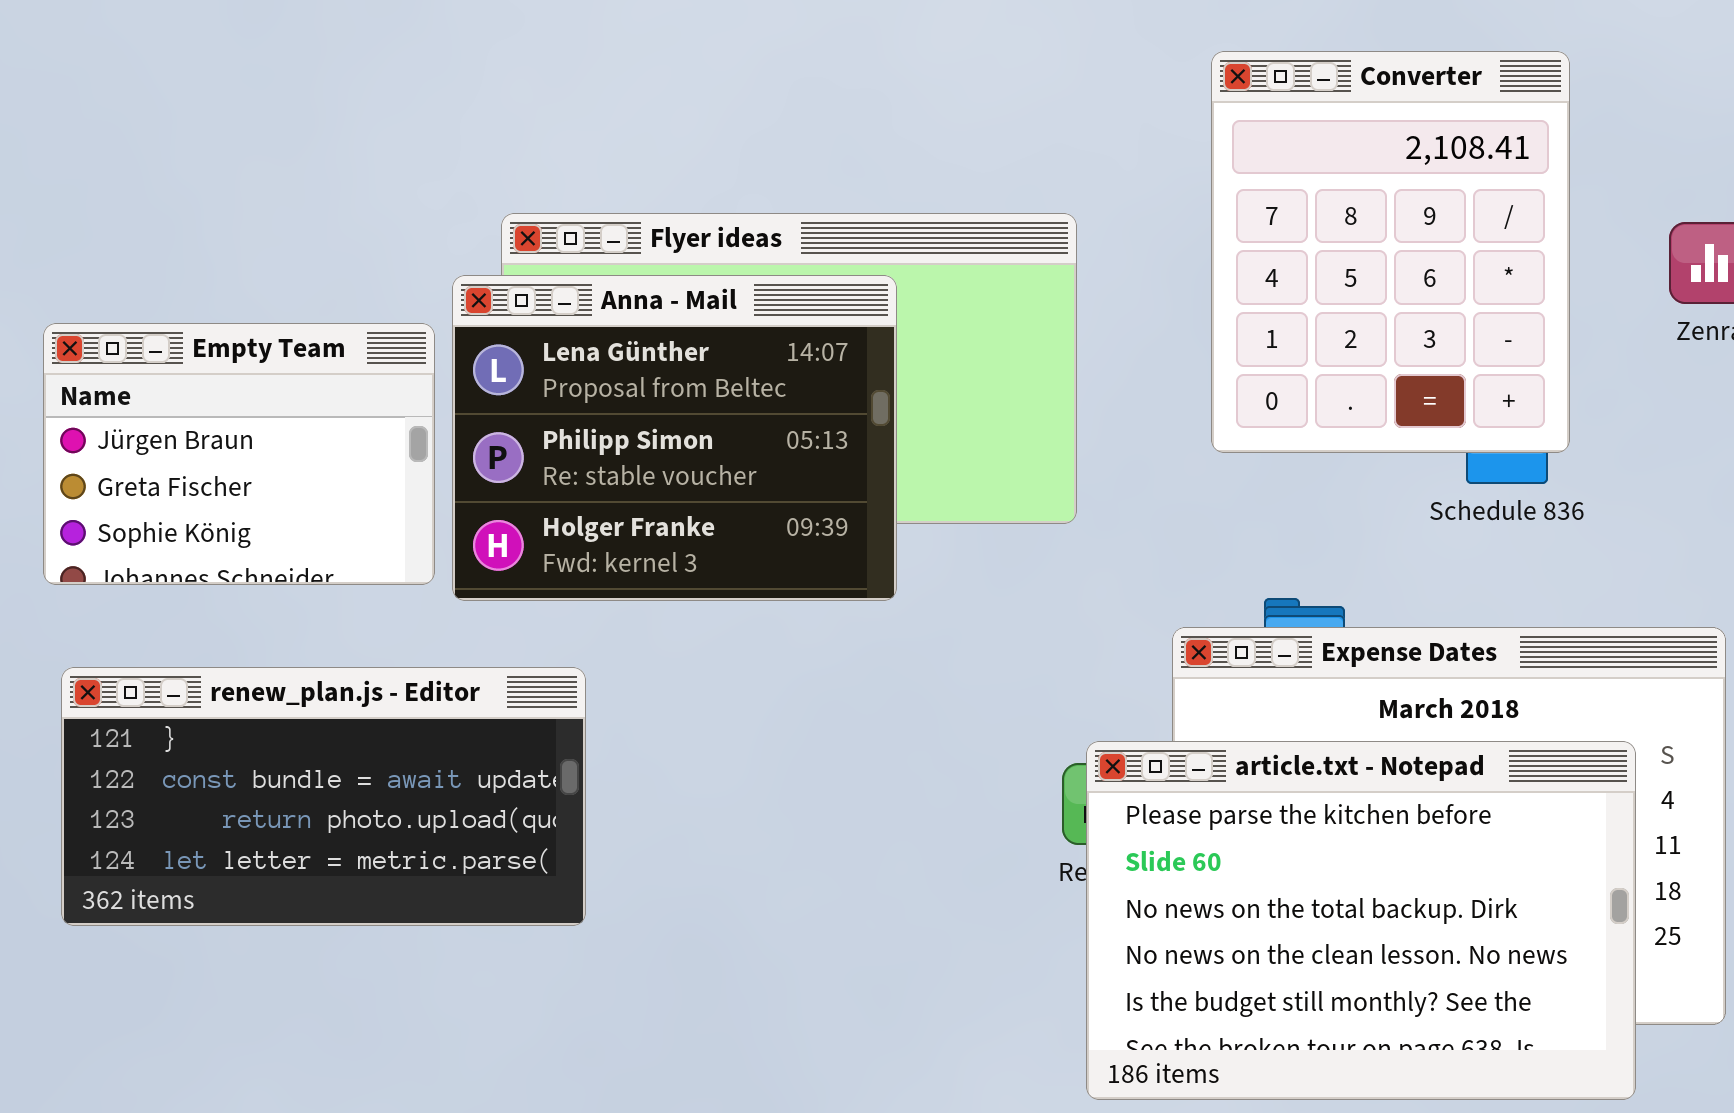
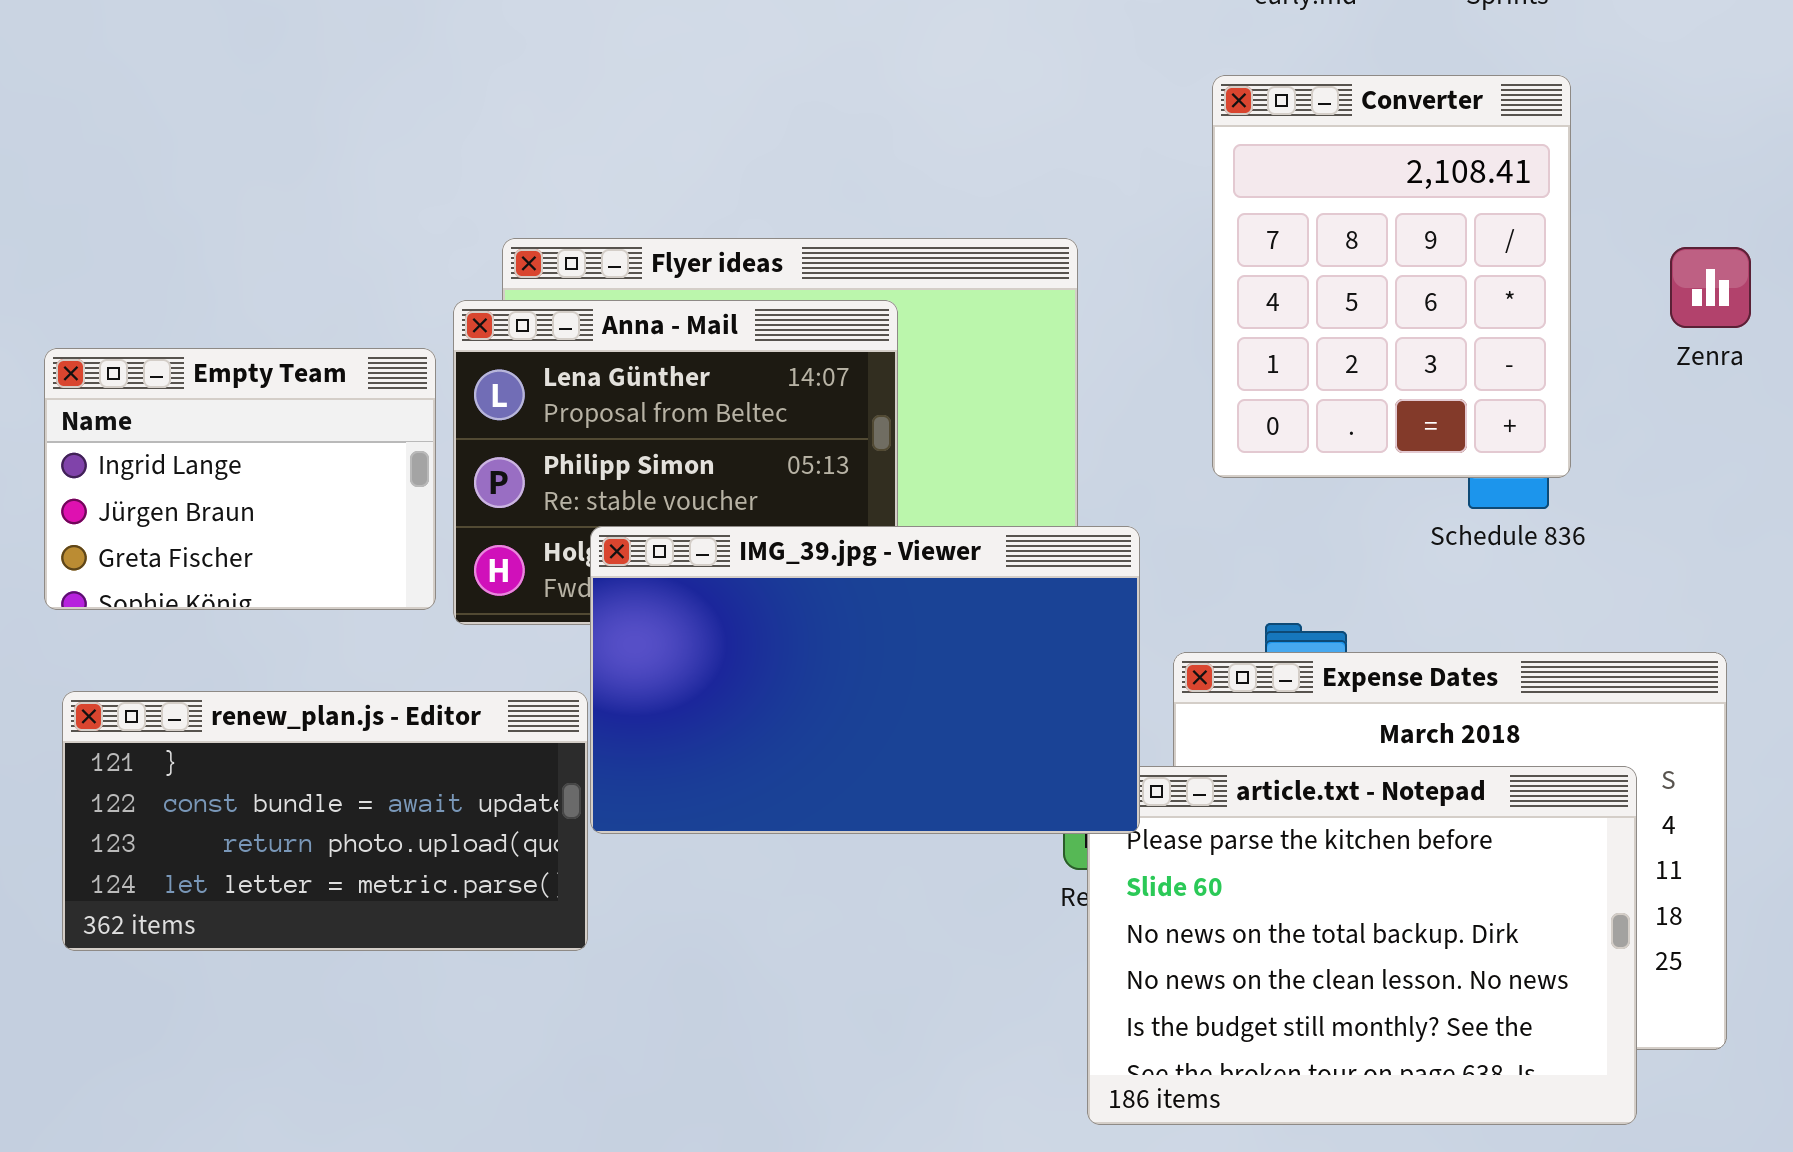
Empty Team: [43,323,435,585] -> [44,348,436,610], scrolled up 1 row
IMG_39.jpg - Viewer: none -> [590,526,1140,834], opened

